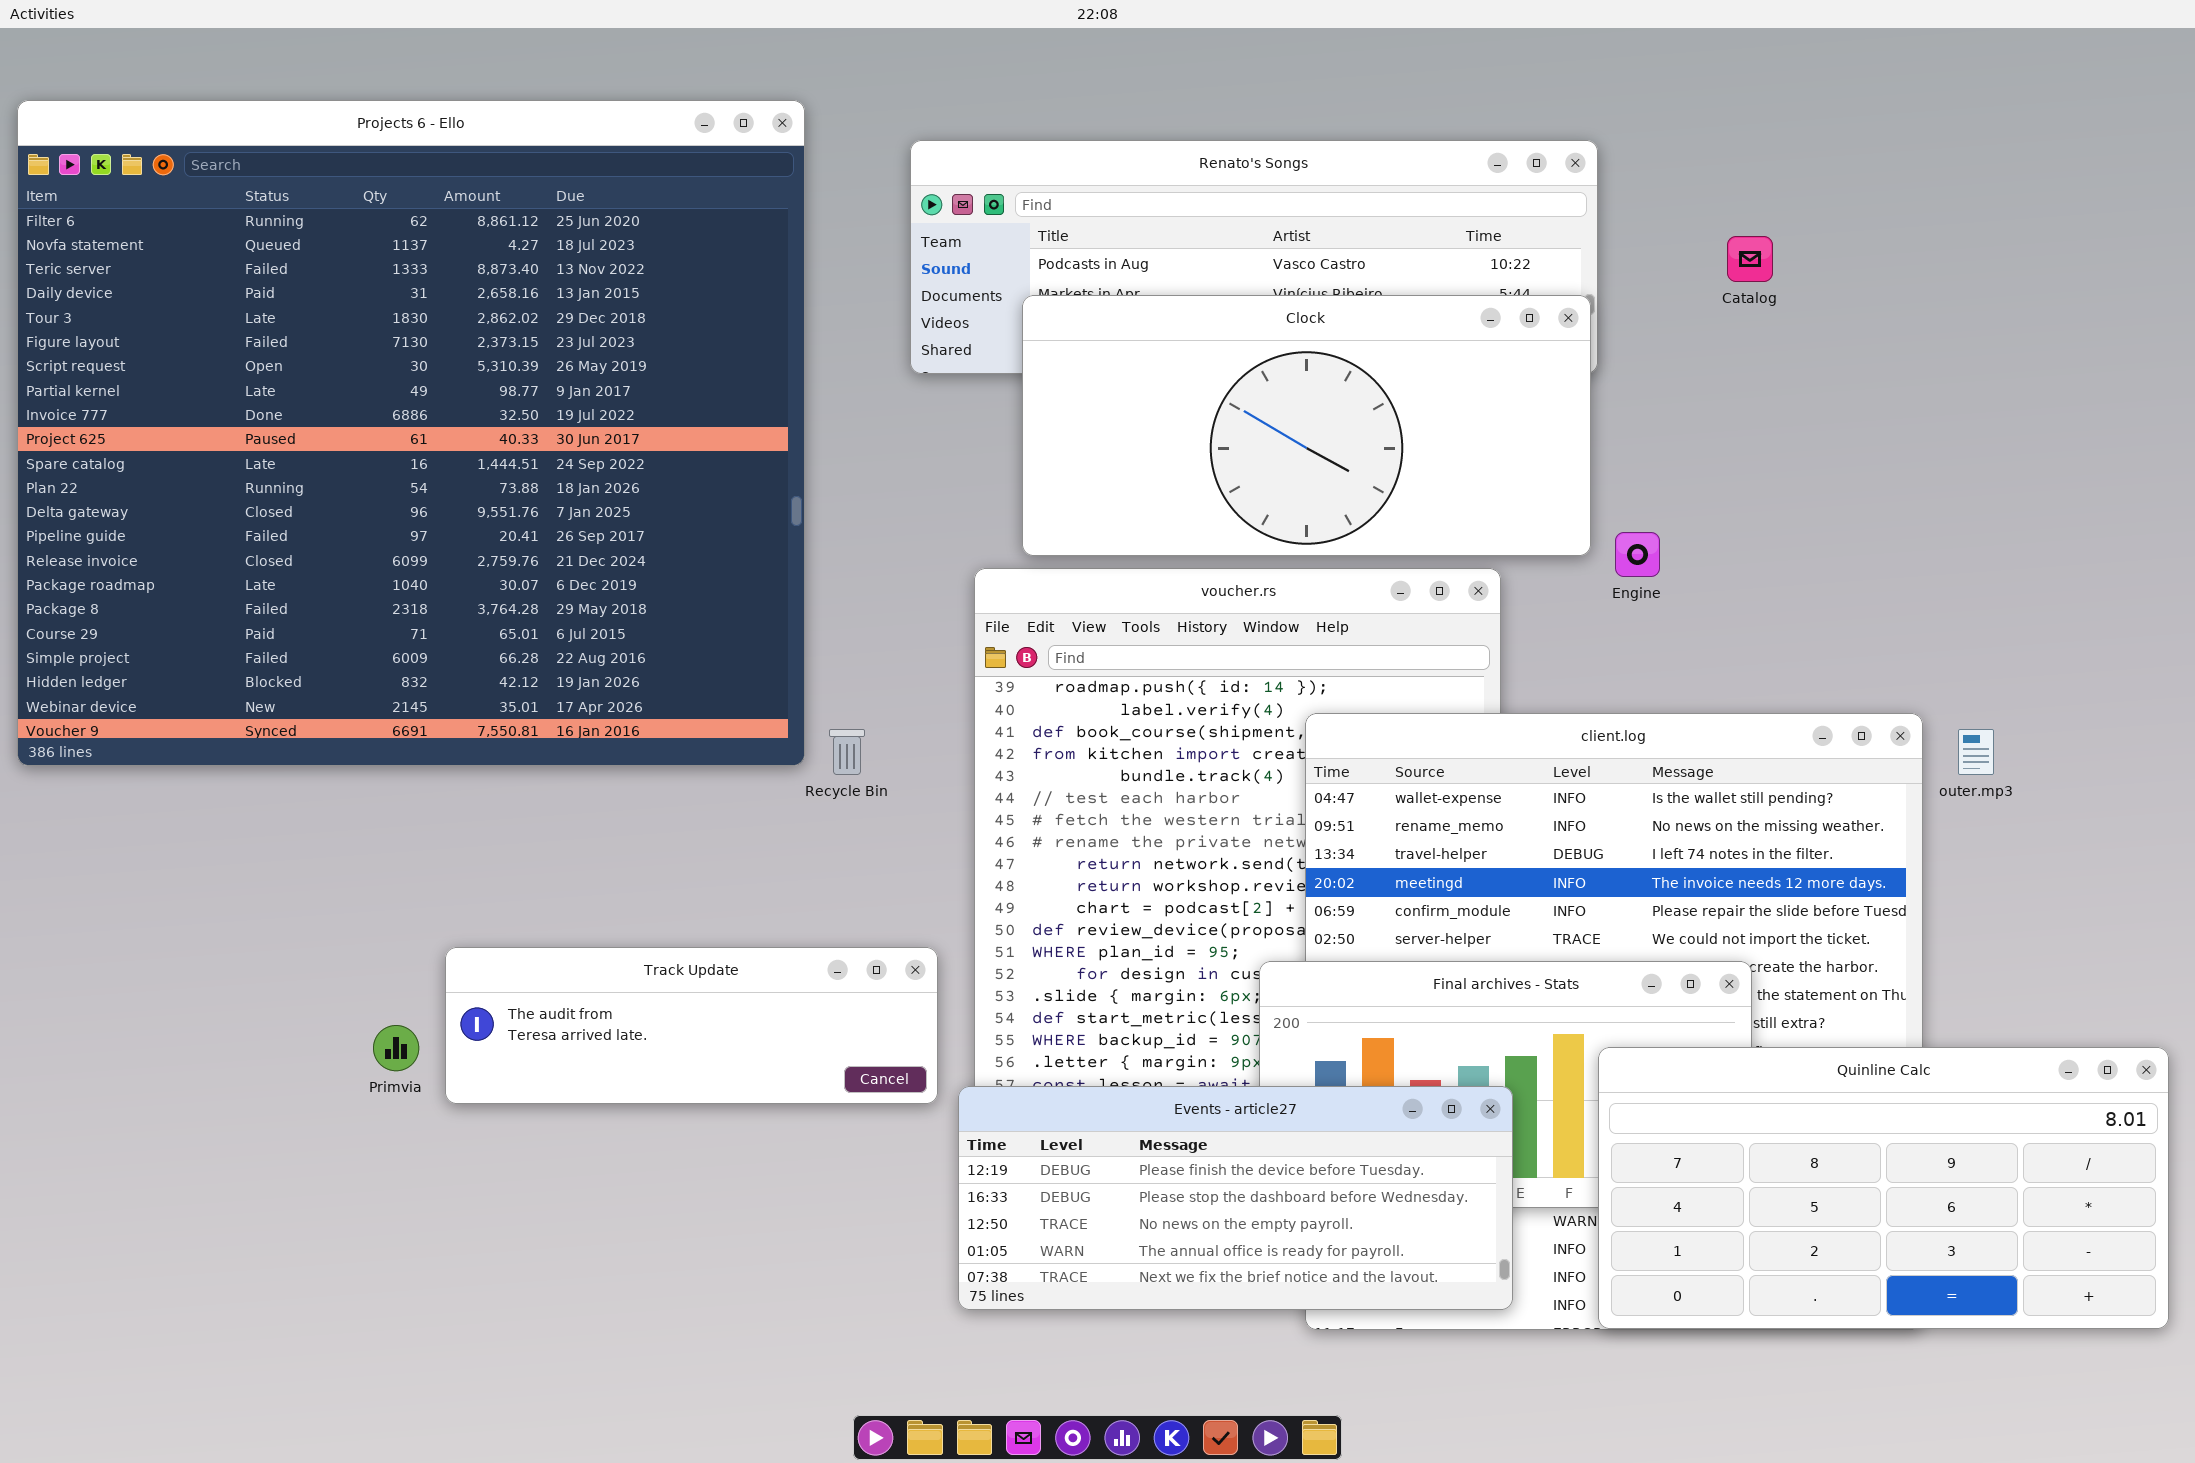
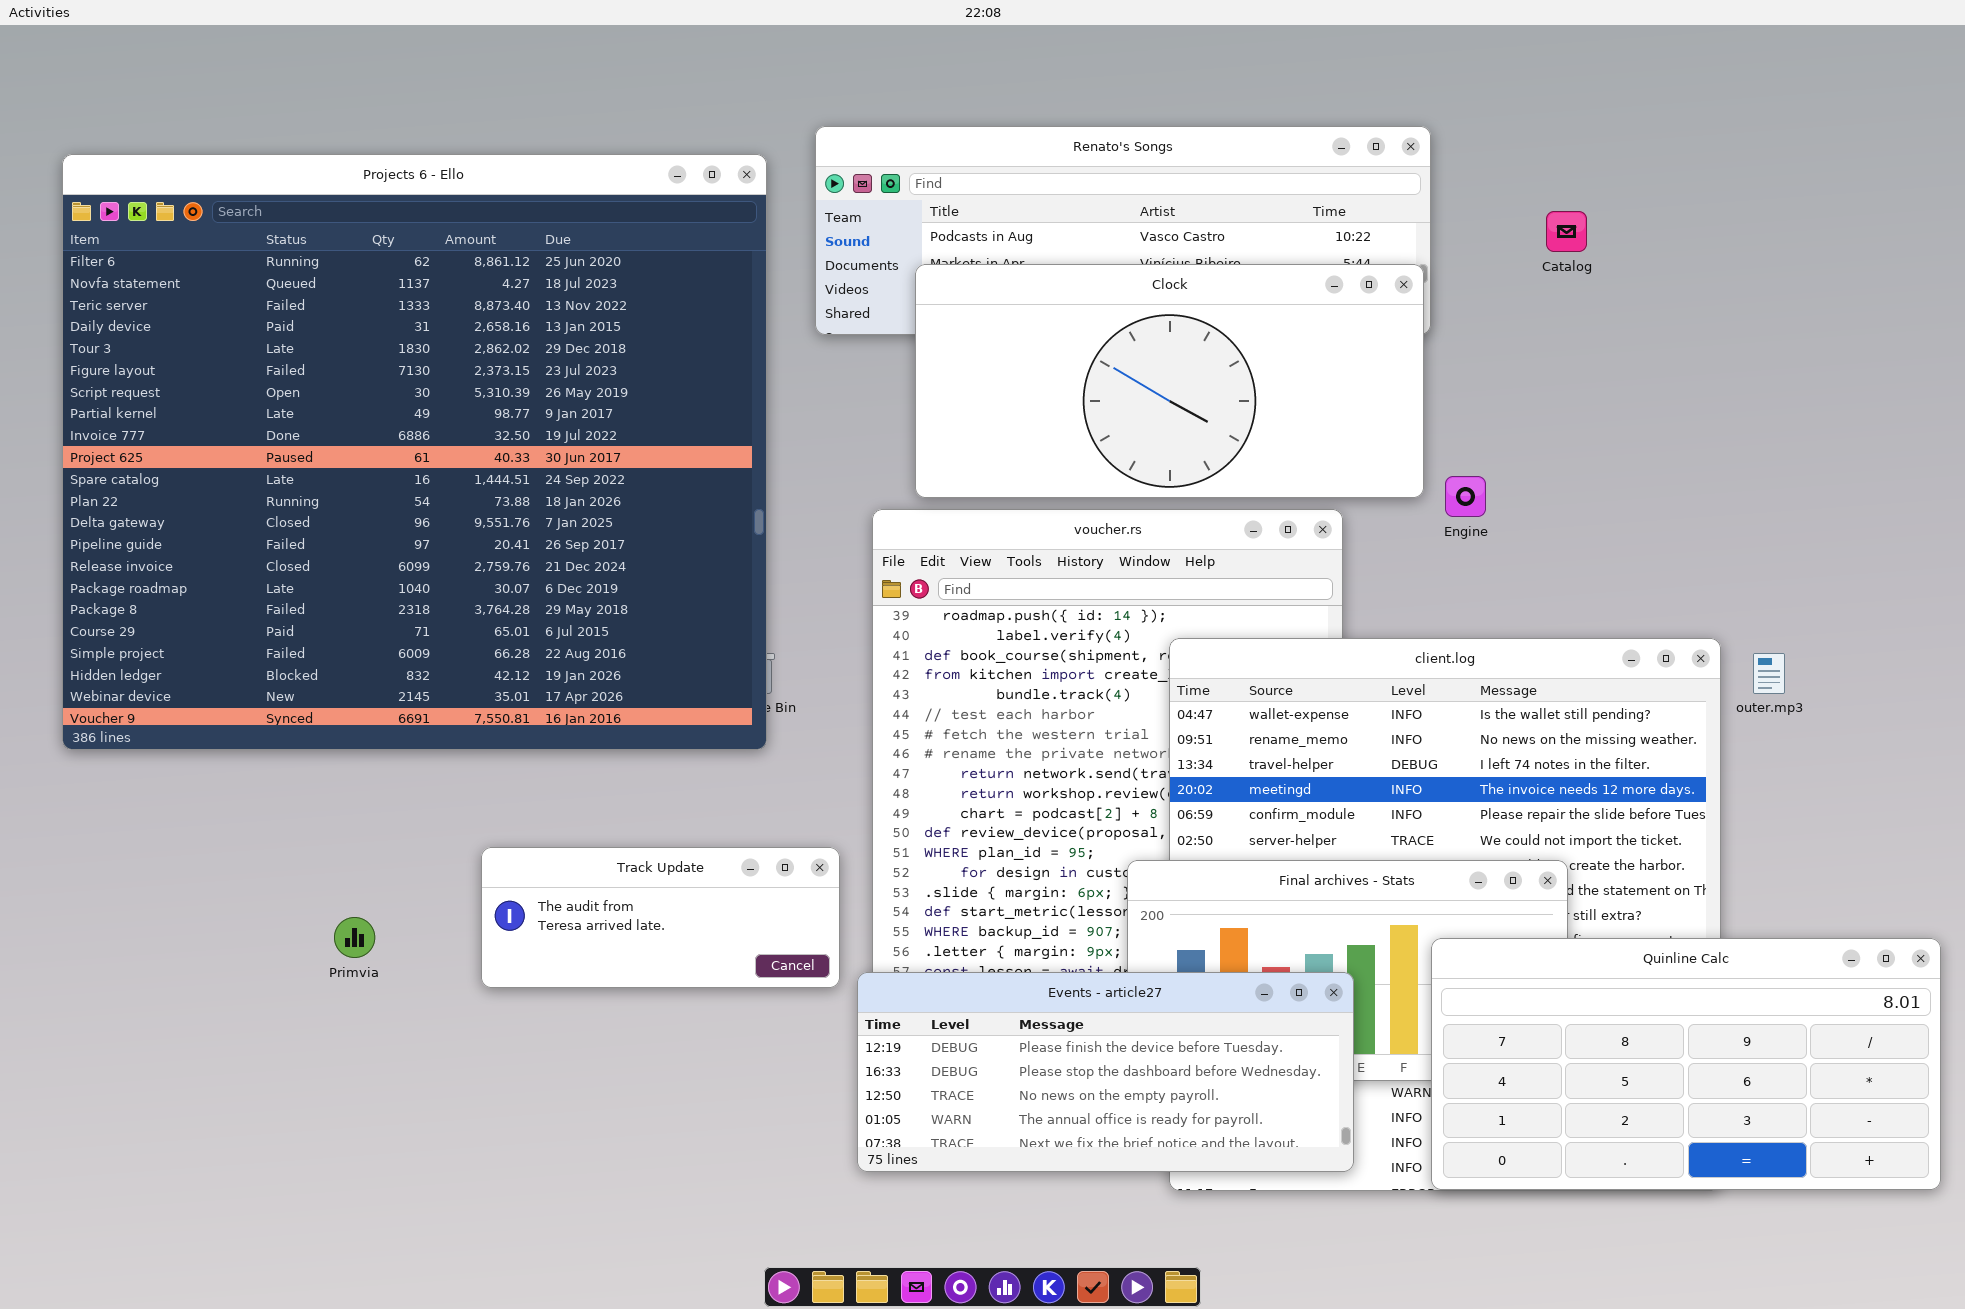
Projects 6 - Ello: [17,100,805,766] -> [62,154,767,750], moved
Track Update: [445,947,938,1104] -> [481,847,840,988], resized

